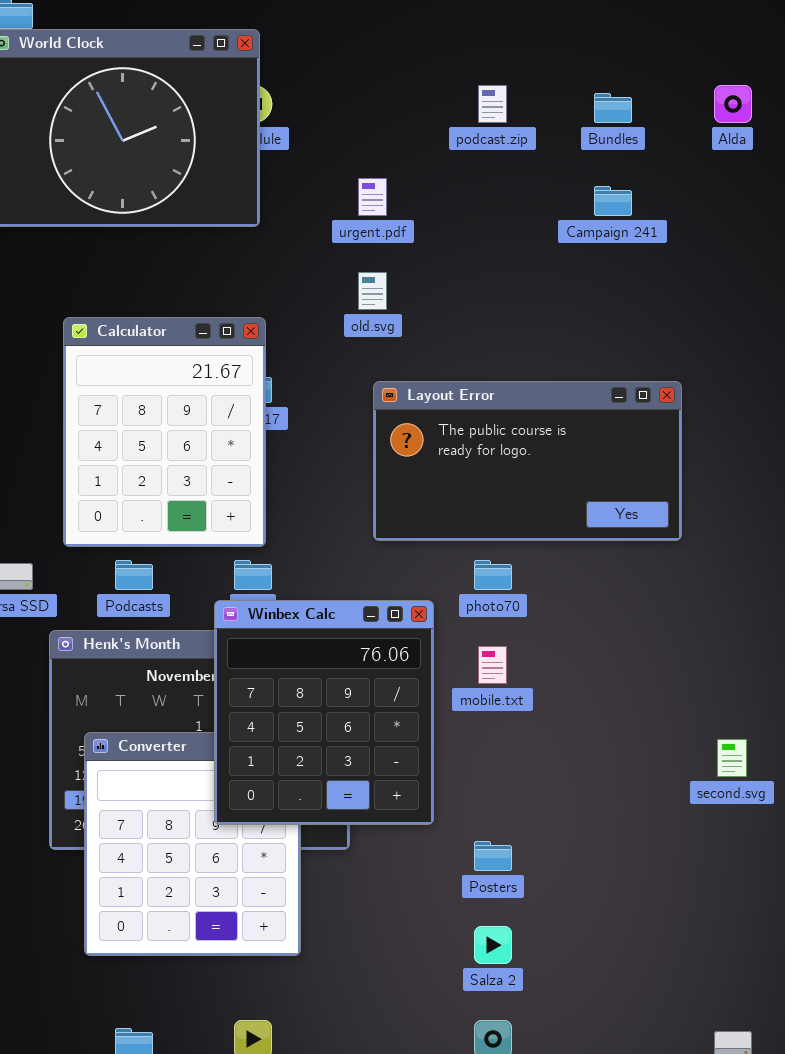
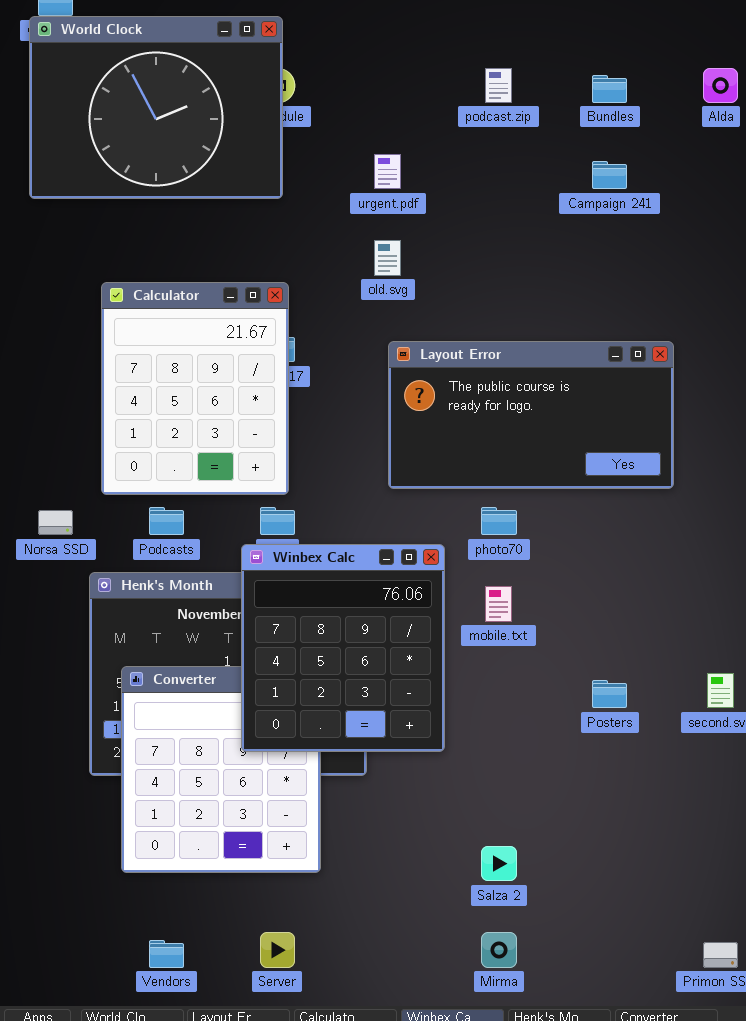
Posters: [474,841,512,871] -> [592,680,627,708], moved

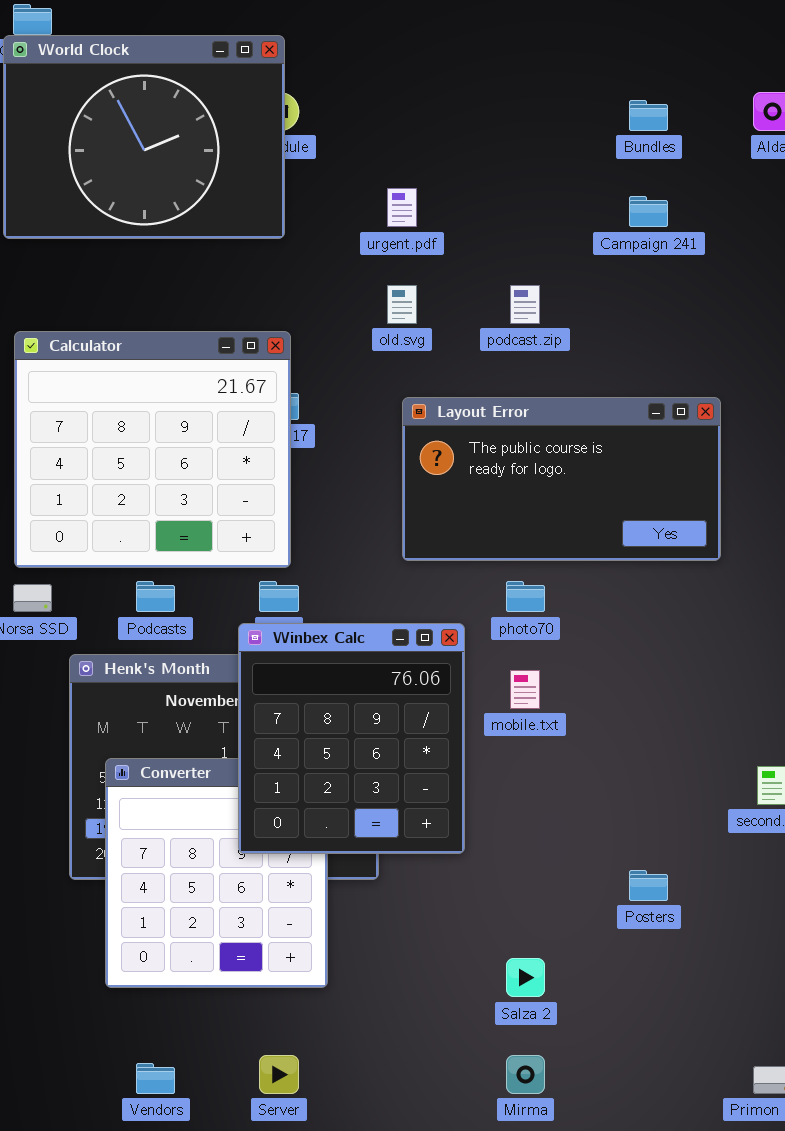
podcast.zip: [485,68,512,103] -> [510,285,540,324], moved
Calculator: [101,282,289,495] -> [14,331,291,568], resized
Posters: [592,680,627,708] -> [629,870,668,901], moved

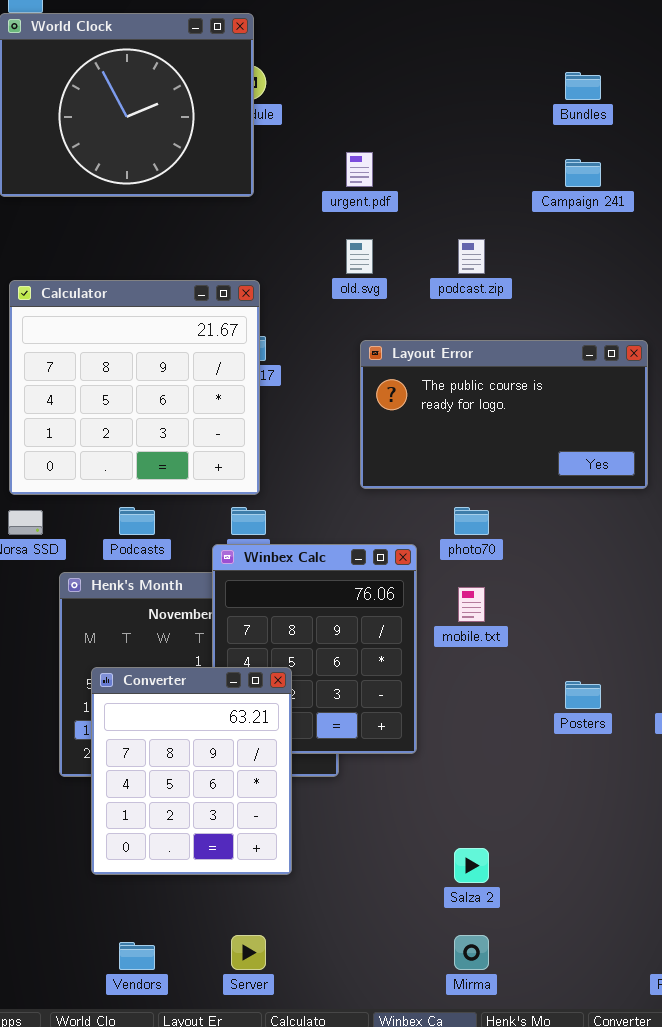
Converter: [105,758,328,988] -> [91,667,292,875], raised
Posters: [629,870,668,901] -> [565,681,601,709], moved

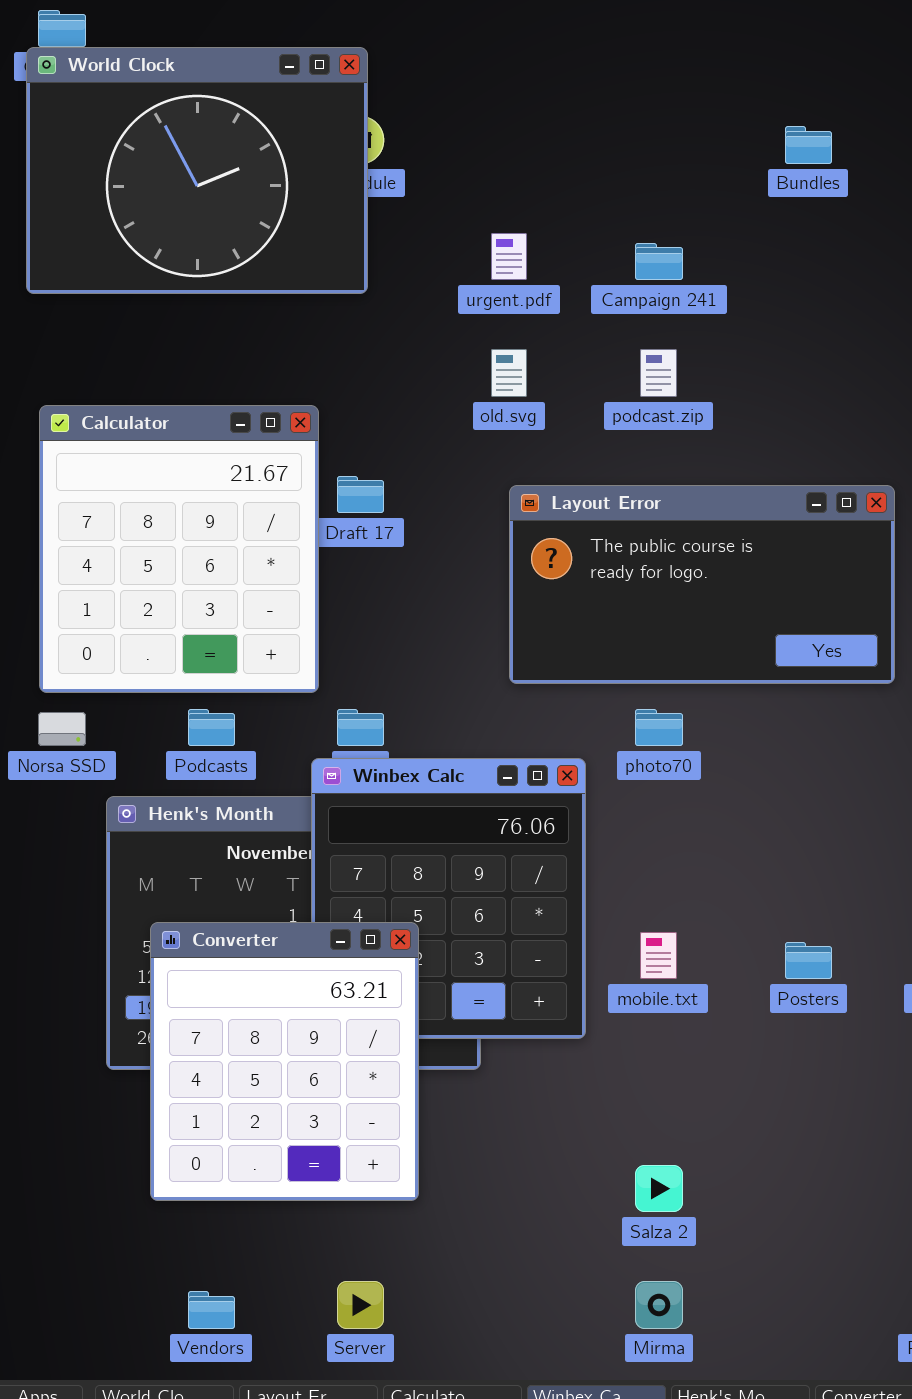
Campaign 241: [565,159,601,187] -> [635,243,683,280], moved
Calculator: [9,280,260,495] -> [39,405,319,693], resized
mobile.txt: [458,587,485,622] -> [640,932,677,979], moved

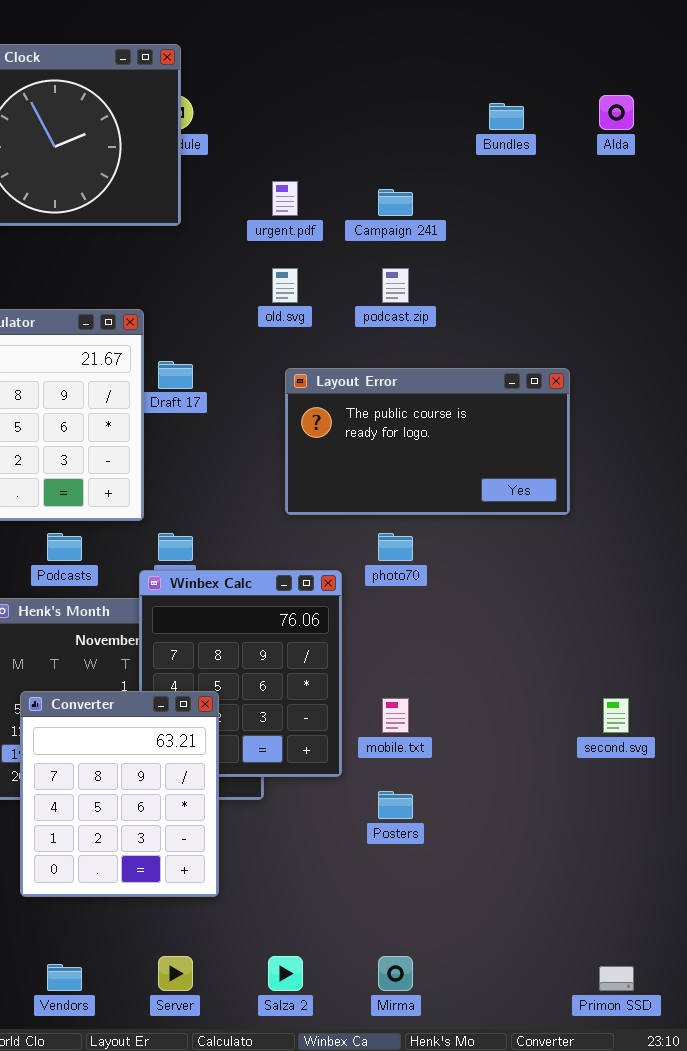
Posters: [785,942,832,979] -> [378,791,413,819], moved
Salza 2: [635,1165,683,1212] -> [268,956,303,991], moved

